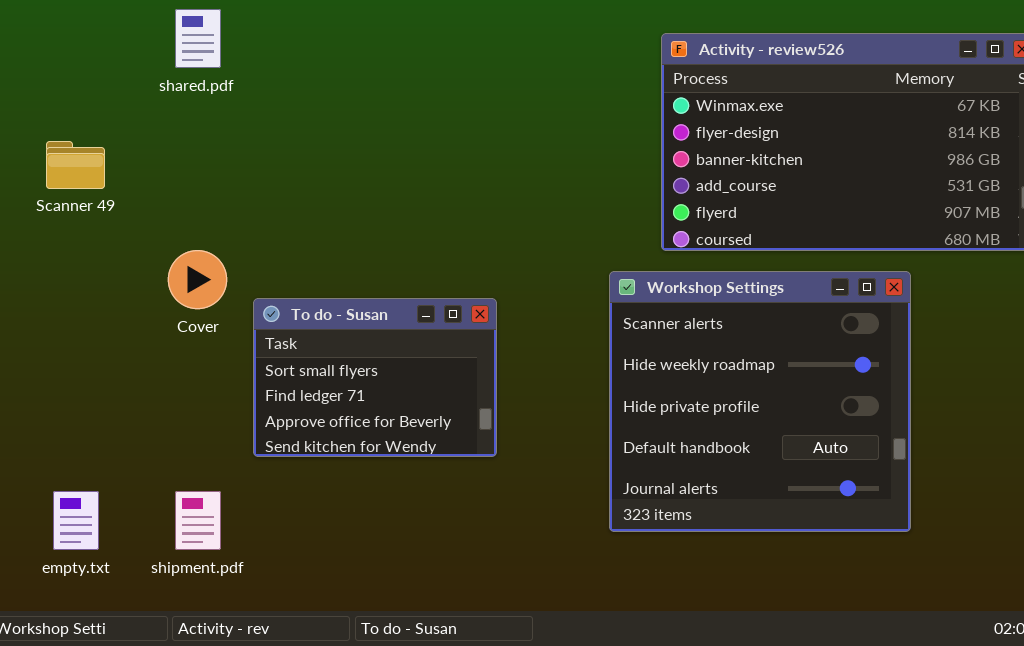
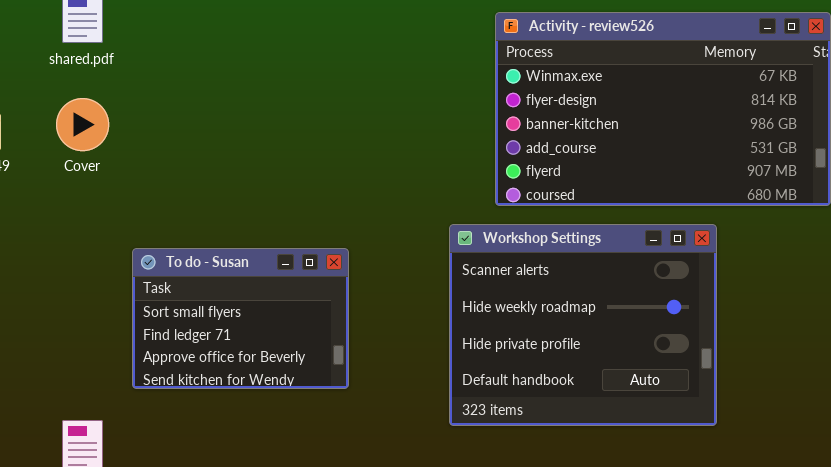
Cover: [168,250,227,309] -> [56,98,109,151], moved
Workshop Settings: [609,271,911,532] -> [449,224,717,426], resized

